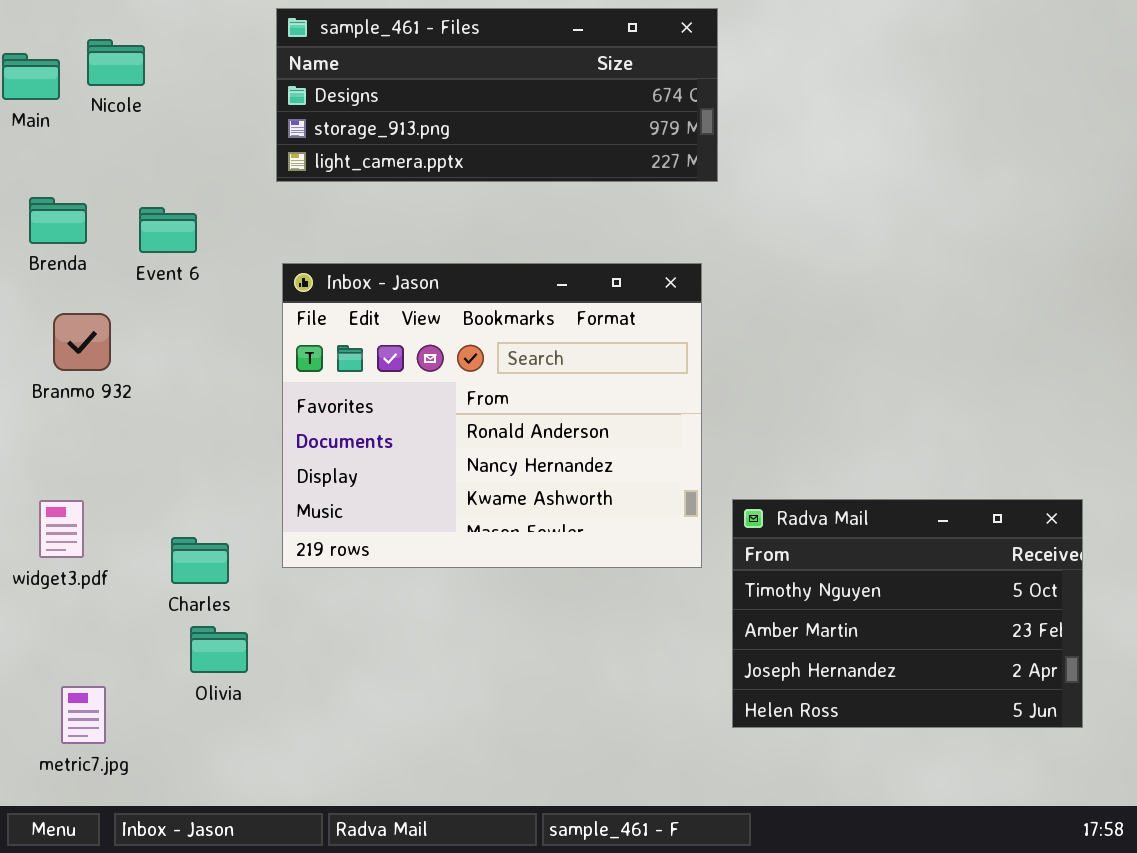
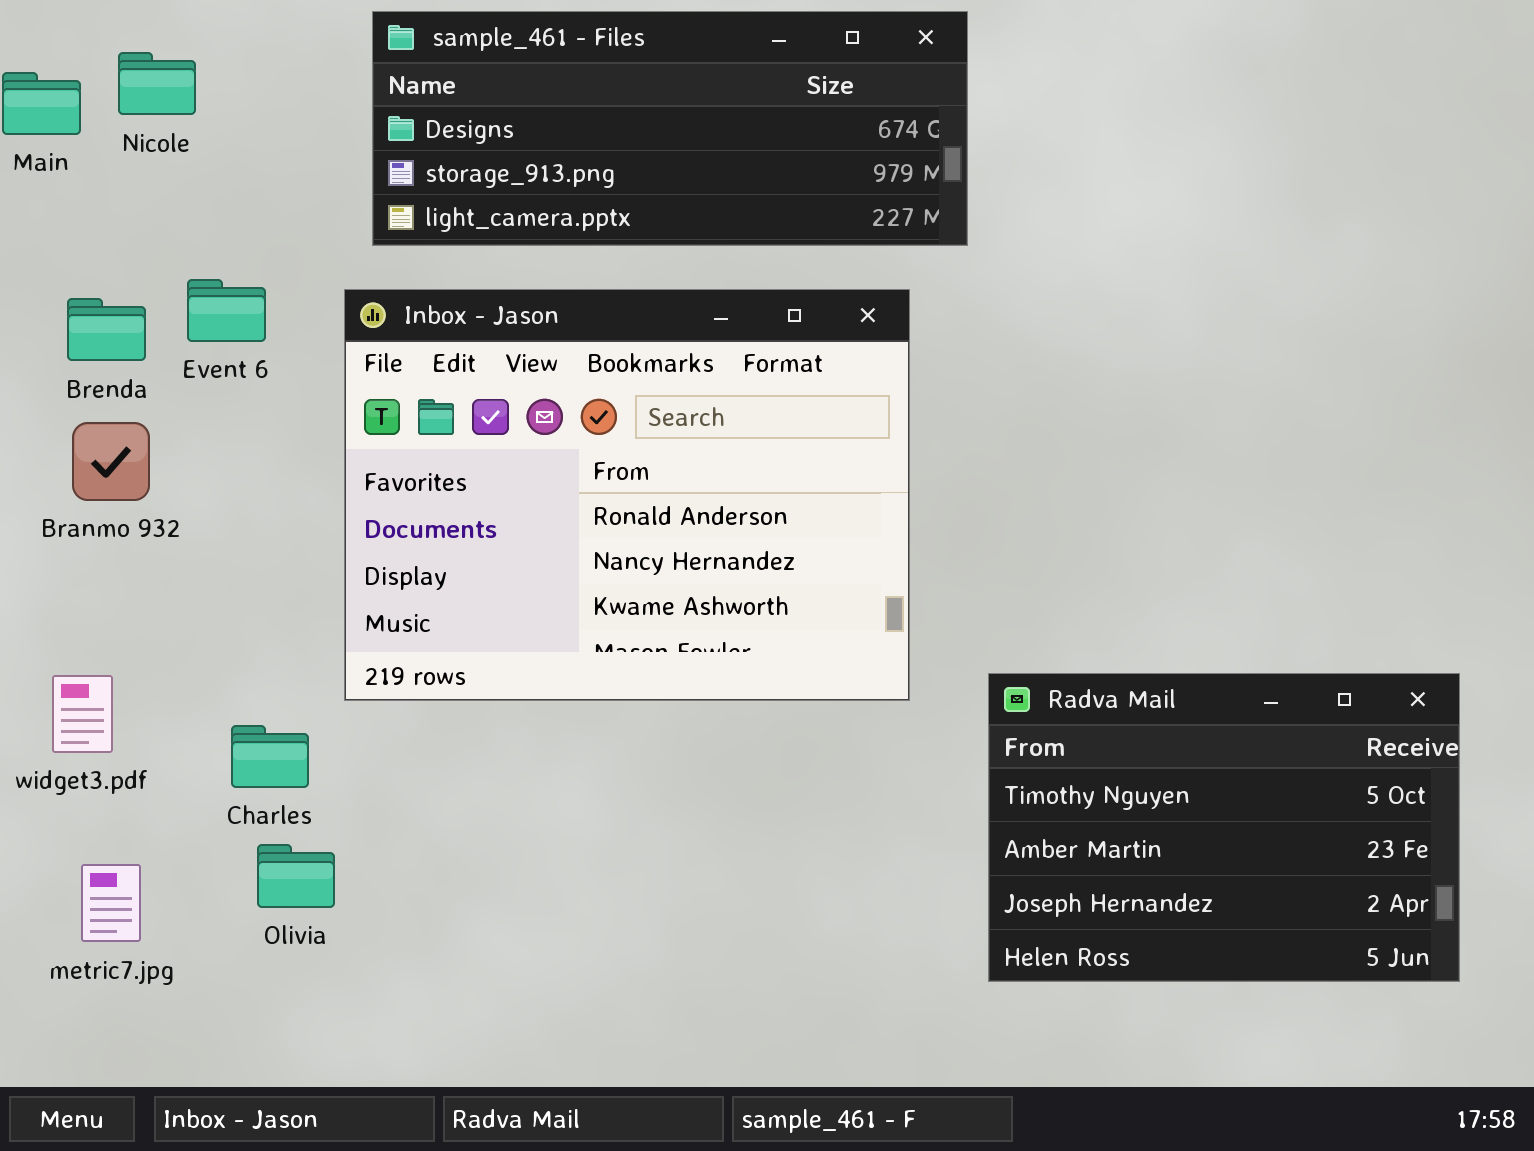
Brenda: [29,197,87,244] -> [67,298,146,361], moved
Inbox - Jason: [282,263,702,568] -> [344,289,910,701], moved
metric7.jpg: [61,686,106,744] -> [81,864,141,942], moved

